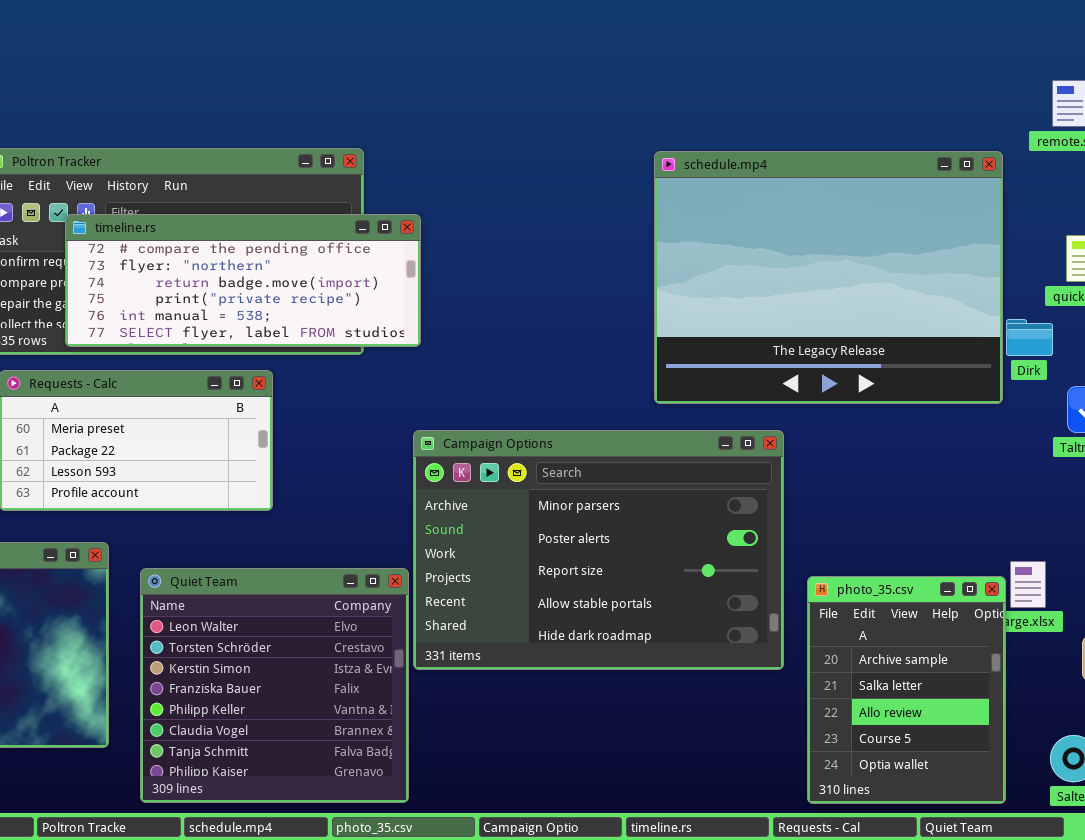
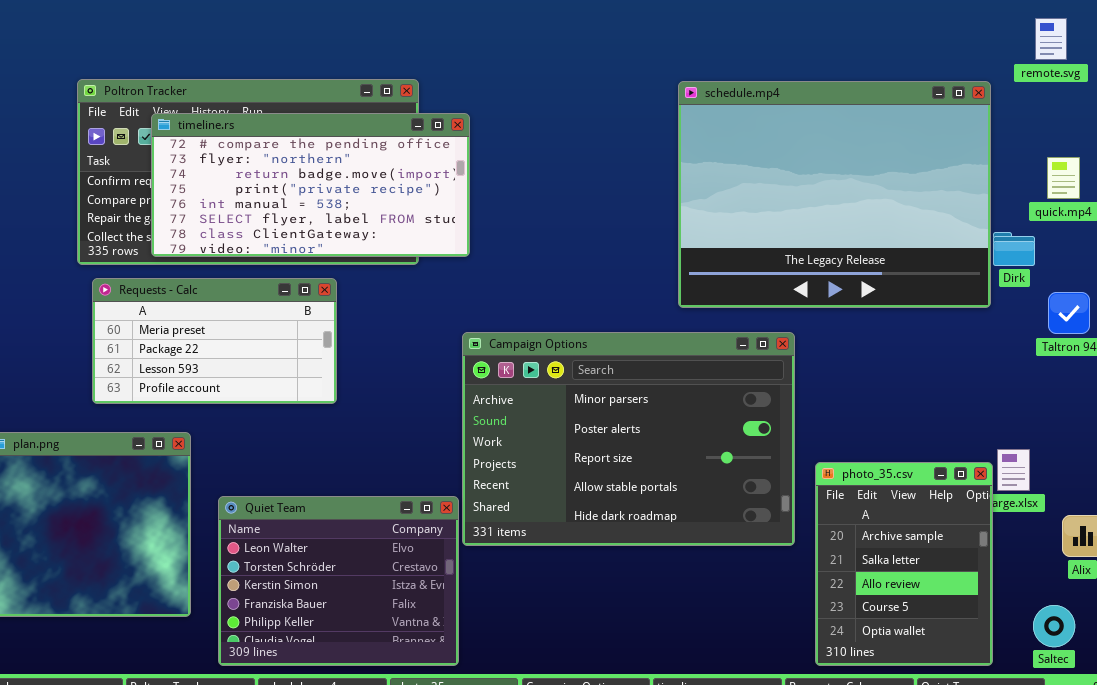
timeline.rs: [65,214,421,347] -> [151,113,470,257], resized
Quiet Team: [140,568,409,803] -> [218,496,459,666], resized

